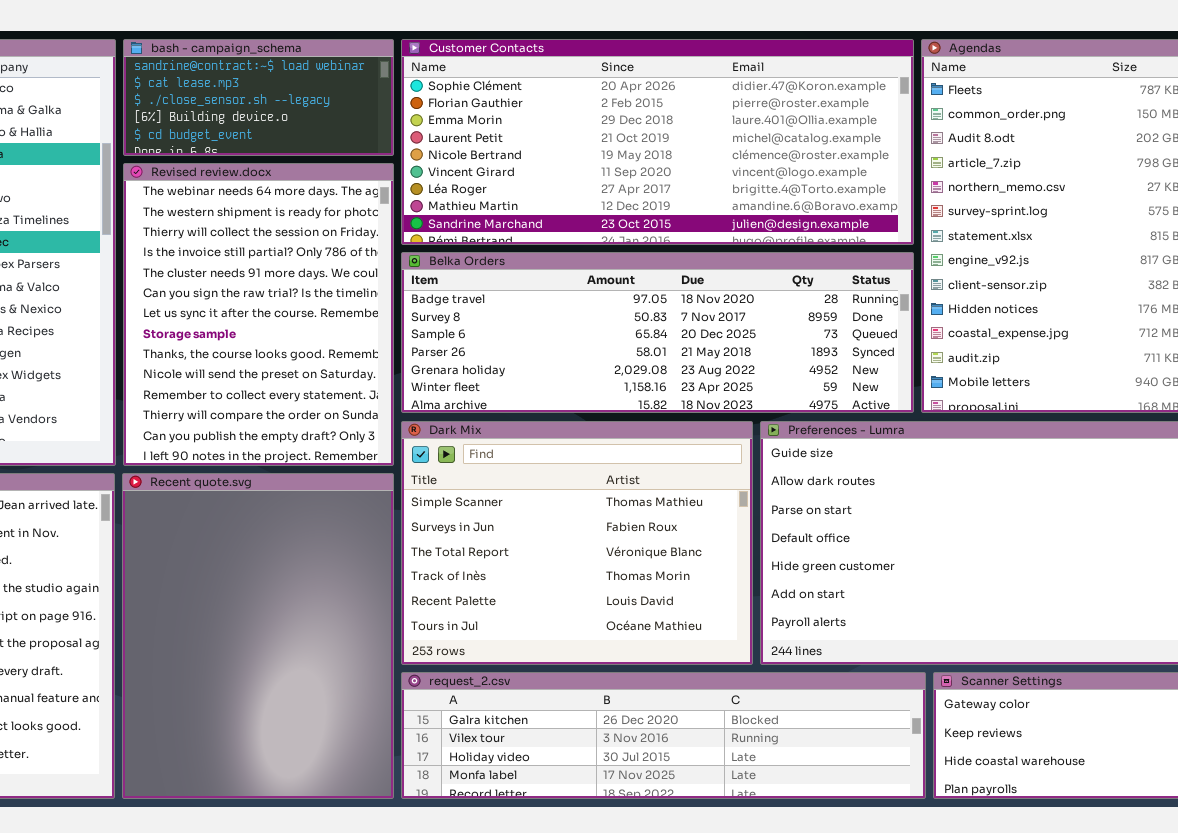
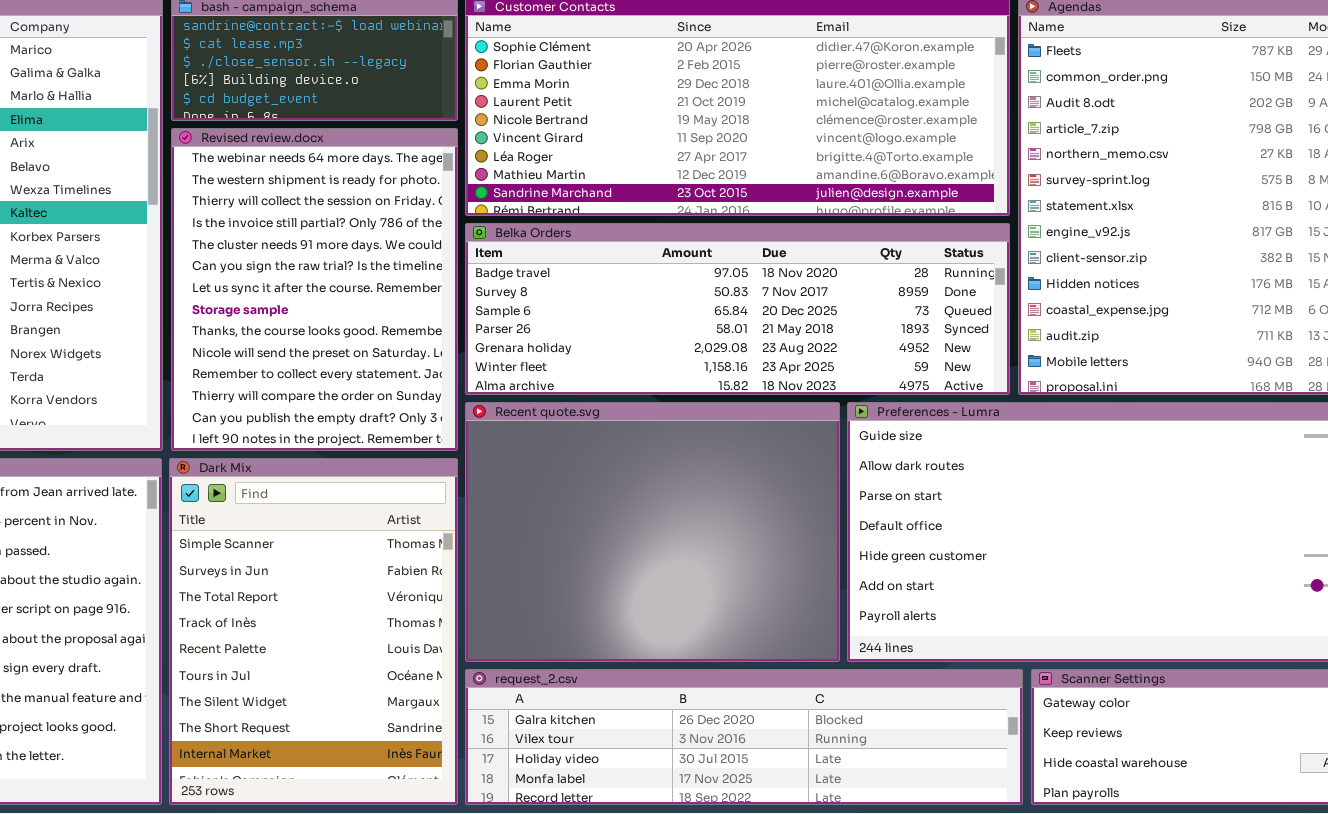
Dark Mix: [401,421,753,665] -> [169,458,458,805], moved, resized
Recent quote.svg: [122,473,394,799] -> [465,402,840,662], moved, resized

